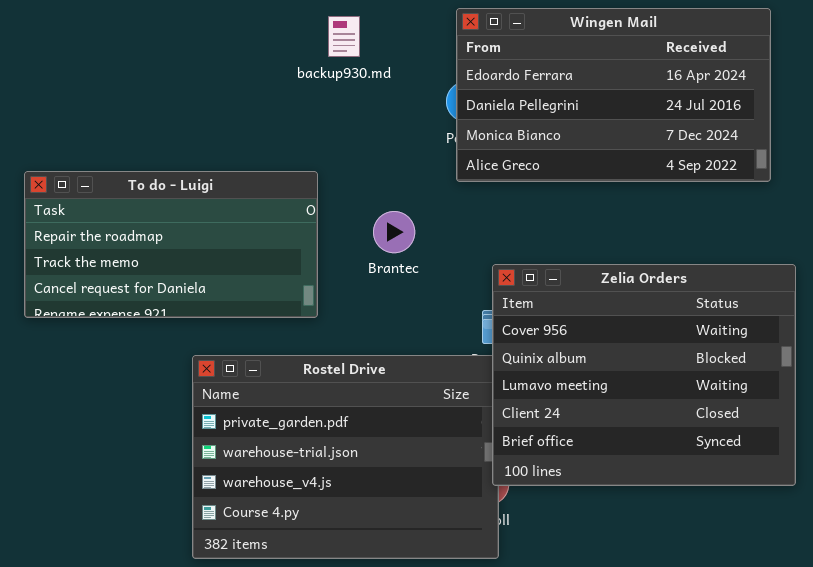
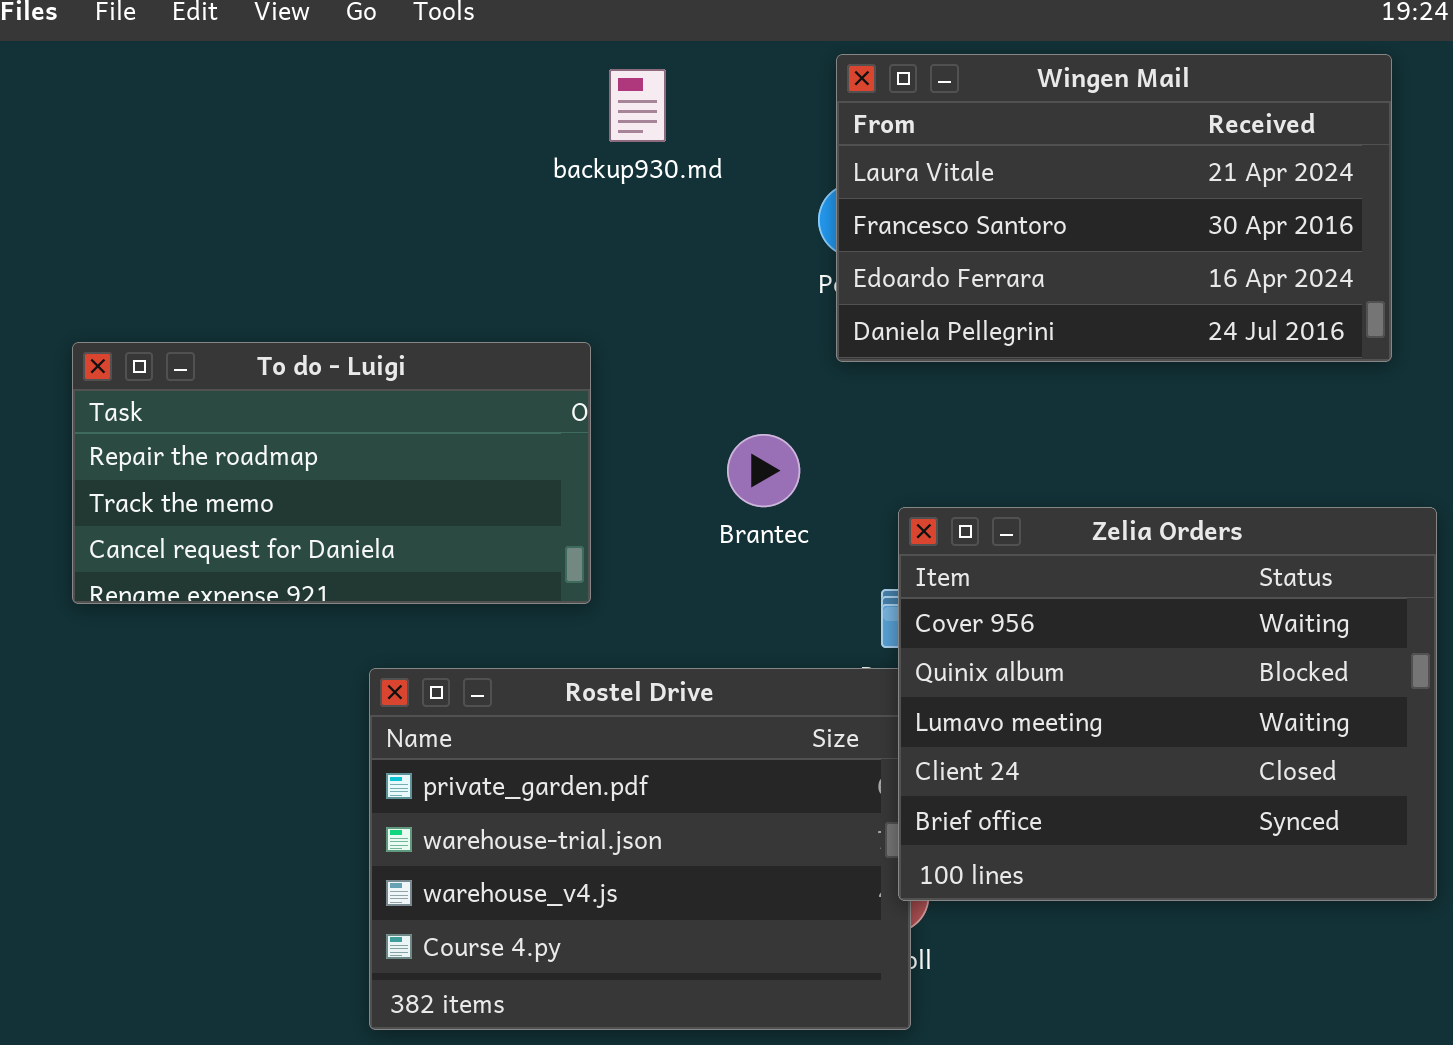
Wingen Mail: [456,8,771,182] -> [836,54,1392,362], scrolled up 2 rows
Brantec: [373,211,415,253] -> [727,434,800,507], moved

